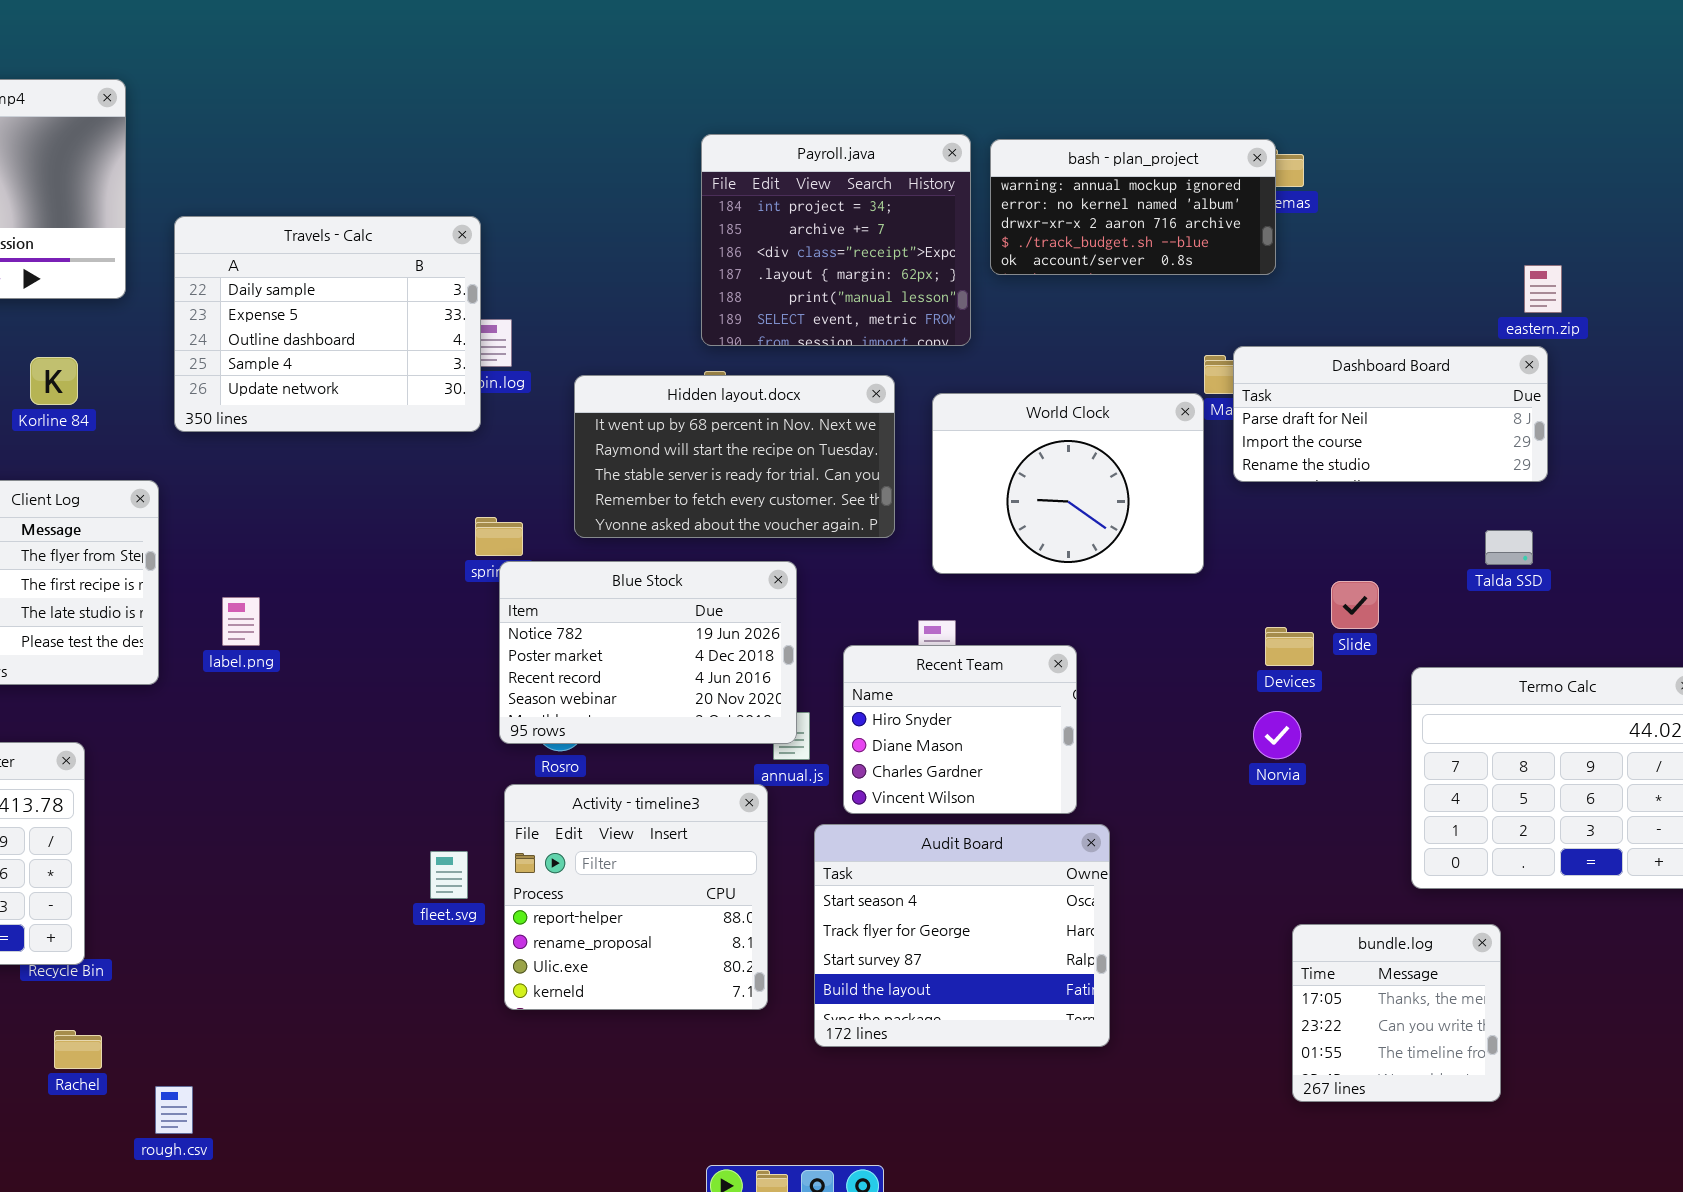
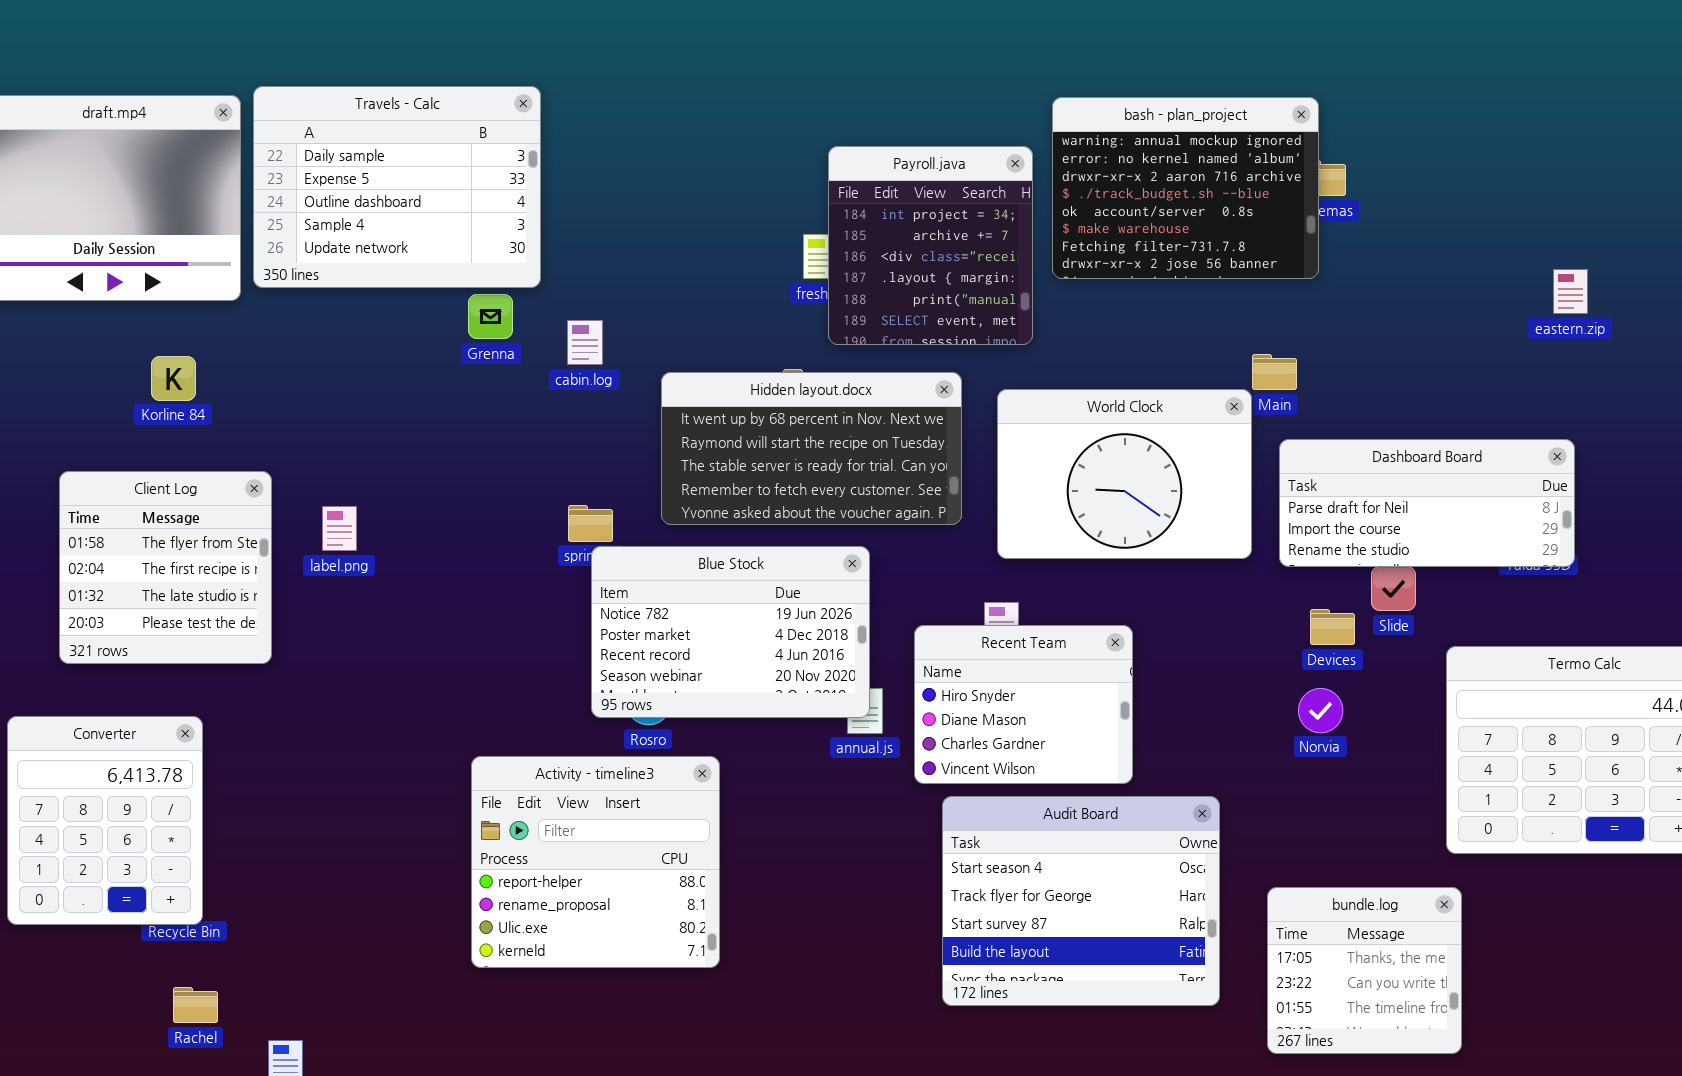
Payroll.java: [701,134,971,346] -> [828,146,1033,345], resized
bash - plan_project: [990,139,1276,275] -> [1052,97,1319,279], resized
Travels - Calc: [174,216,481,432] -> [253,86,541,288], moved
Dashboard Board: [1233,346,1548,482] -> [1279,439,1575,567], moved
label.png: [222,597,260,646] -> [322,506,357,551], moved
Activity - timeline3: [504,784,768,1010] -> [471,756,720,968], moved
Audit Board: [814,824,1110,1047] -> [942,796,1220,1006], moved
bundle.log: [1292,924,1501,1102] -> [1267,887,1462,1054], moved

